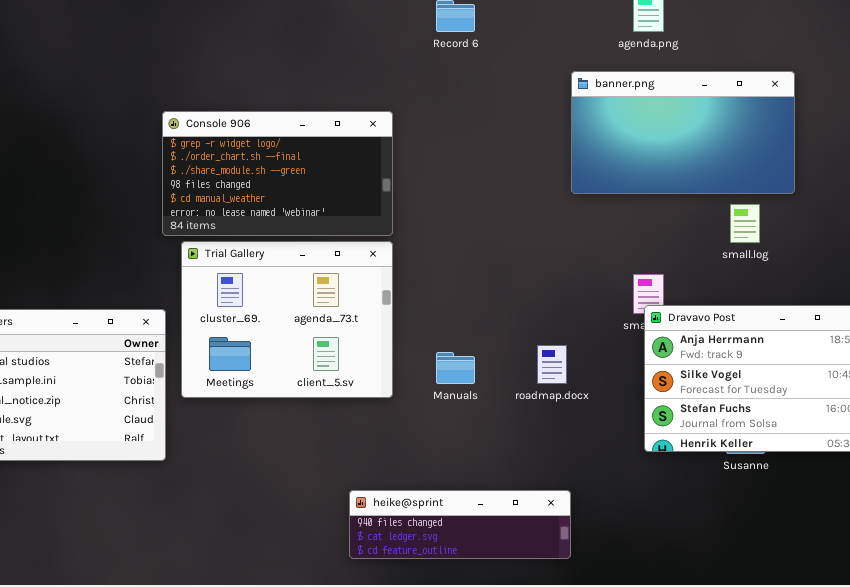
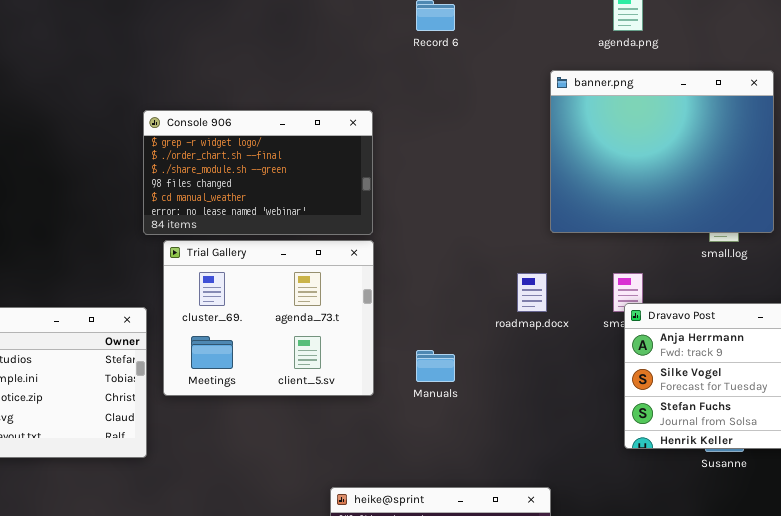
banner.png: [571,71,795,194] -> [550,70,774,233], resized
roadmap.docx: [537,345,567,384] -> [517,273,547,312], moved

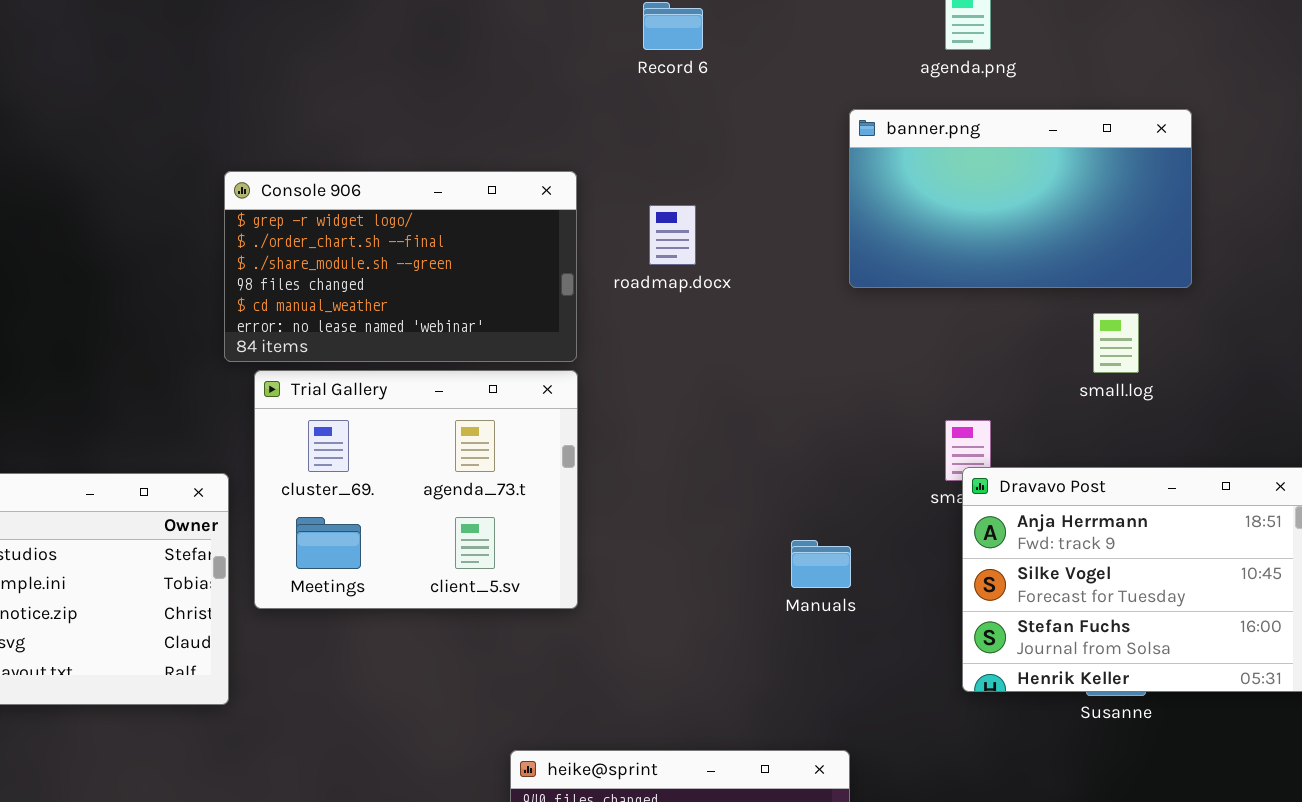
banner.png: [550,70,774,233] -> [849,109,1192,288], resized
roadmap.docx: [517,273,547,312] -> [649,205,696,265], moved
Manuals: [416,350,455,382] -> [791,540,851,588], moved

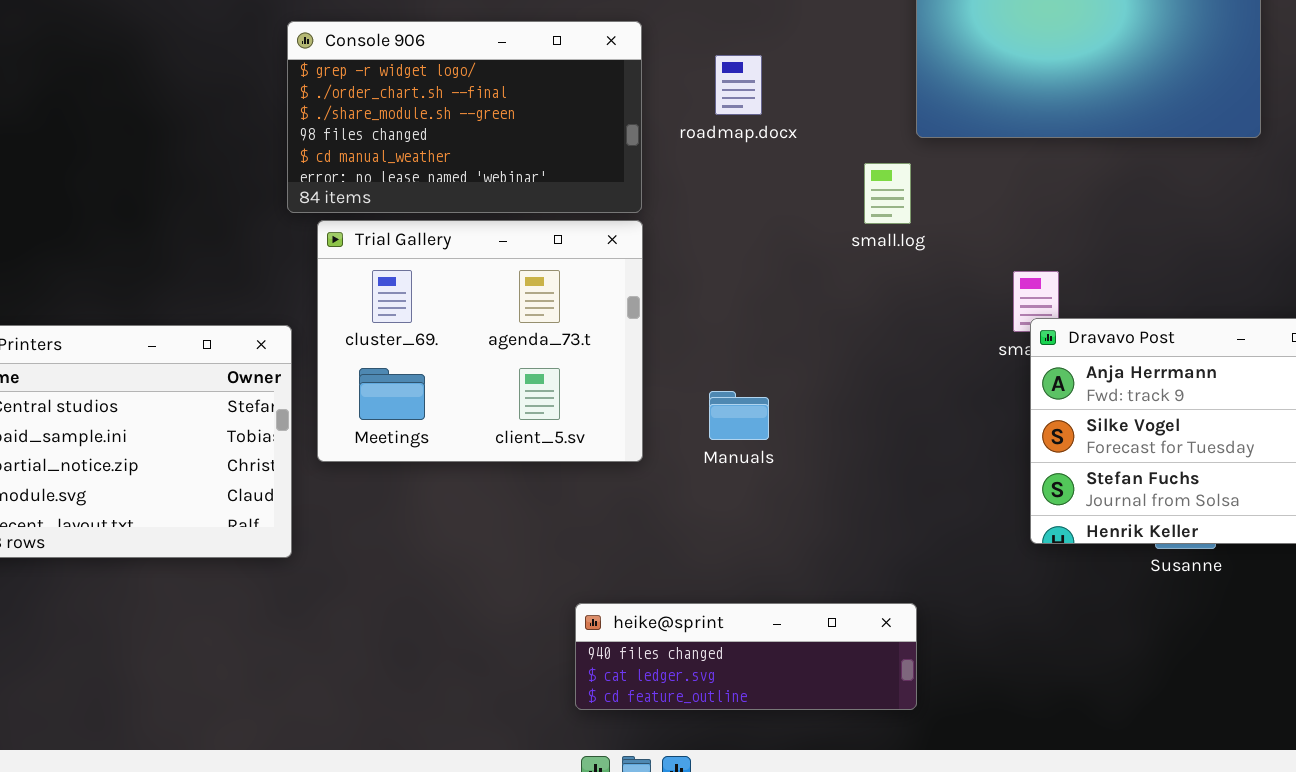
small.log: [1093,313,1139,373] -> [864,163,911,224], moved
Manuals: [791,540,851,588] -> [709,391,769,440], moved

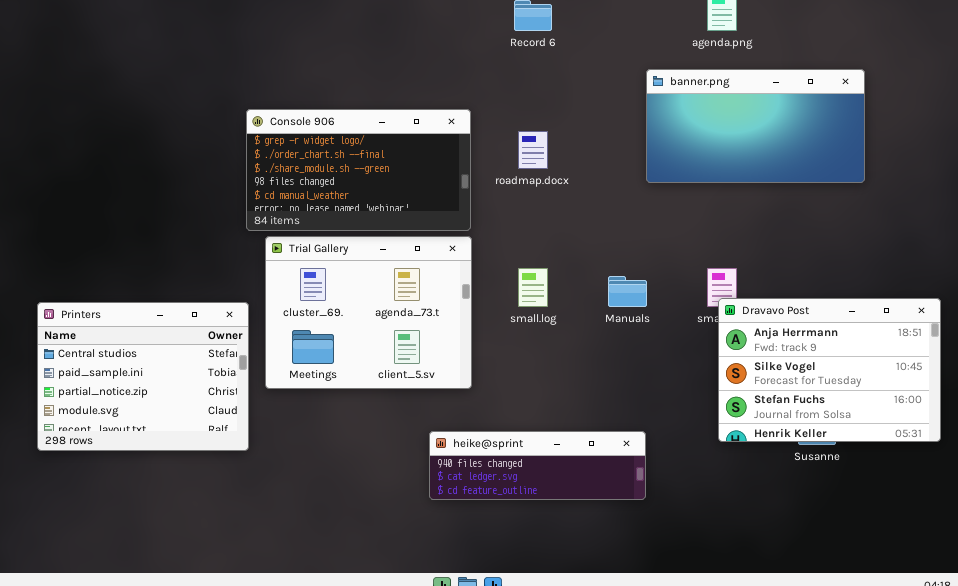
small.log: [864,163,911,224] -> [518,268,548,307], moved
Manuals: [709,391,769,440] -> [608,276,647,307], moved
heike@sprint: [575,603,917,710] -> [429,431,646,500], moved

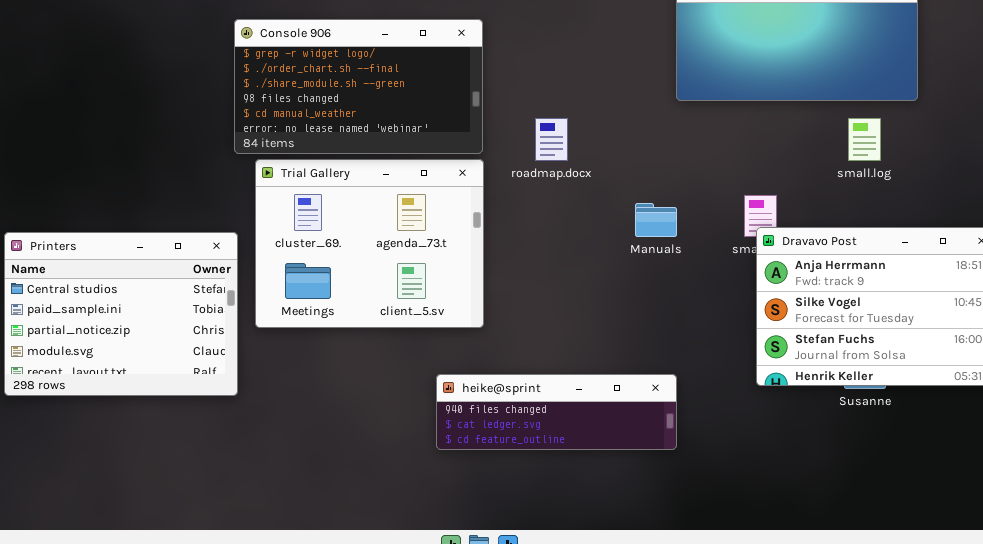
roadmap.docx: [518,131,548,169] -> [535,118,568,161], moved
small.log: [518,268,548,307] -> [848,118,881,161], moved

